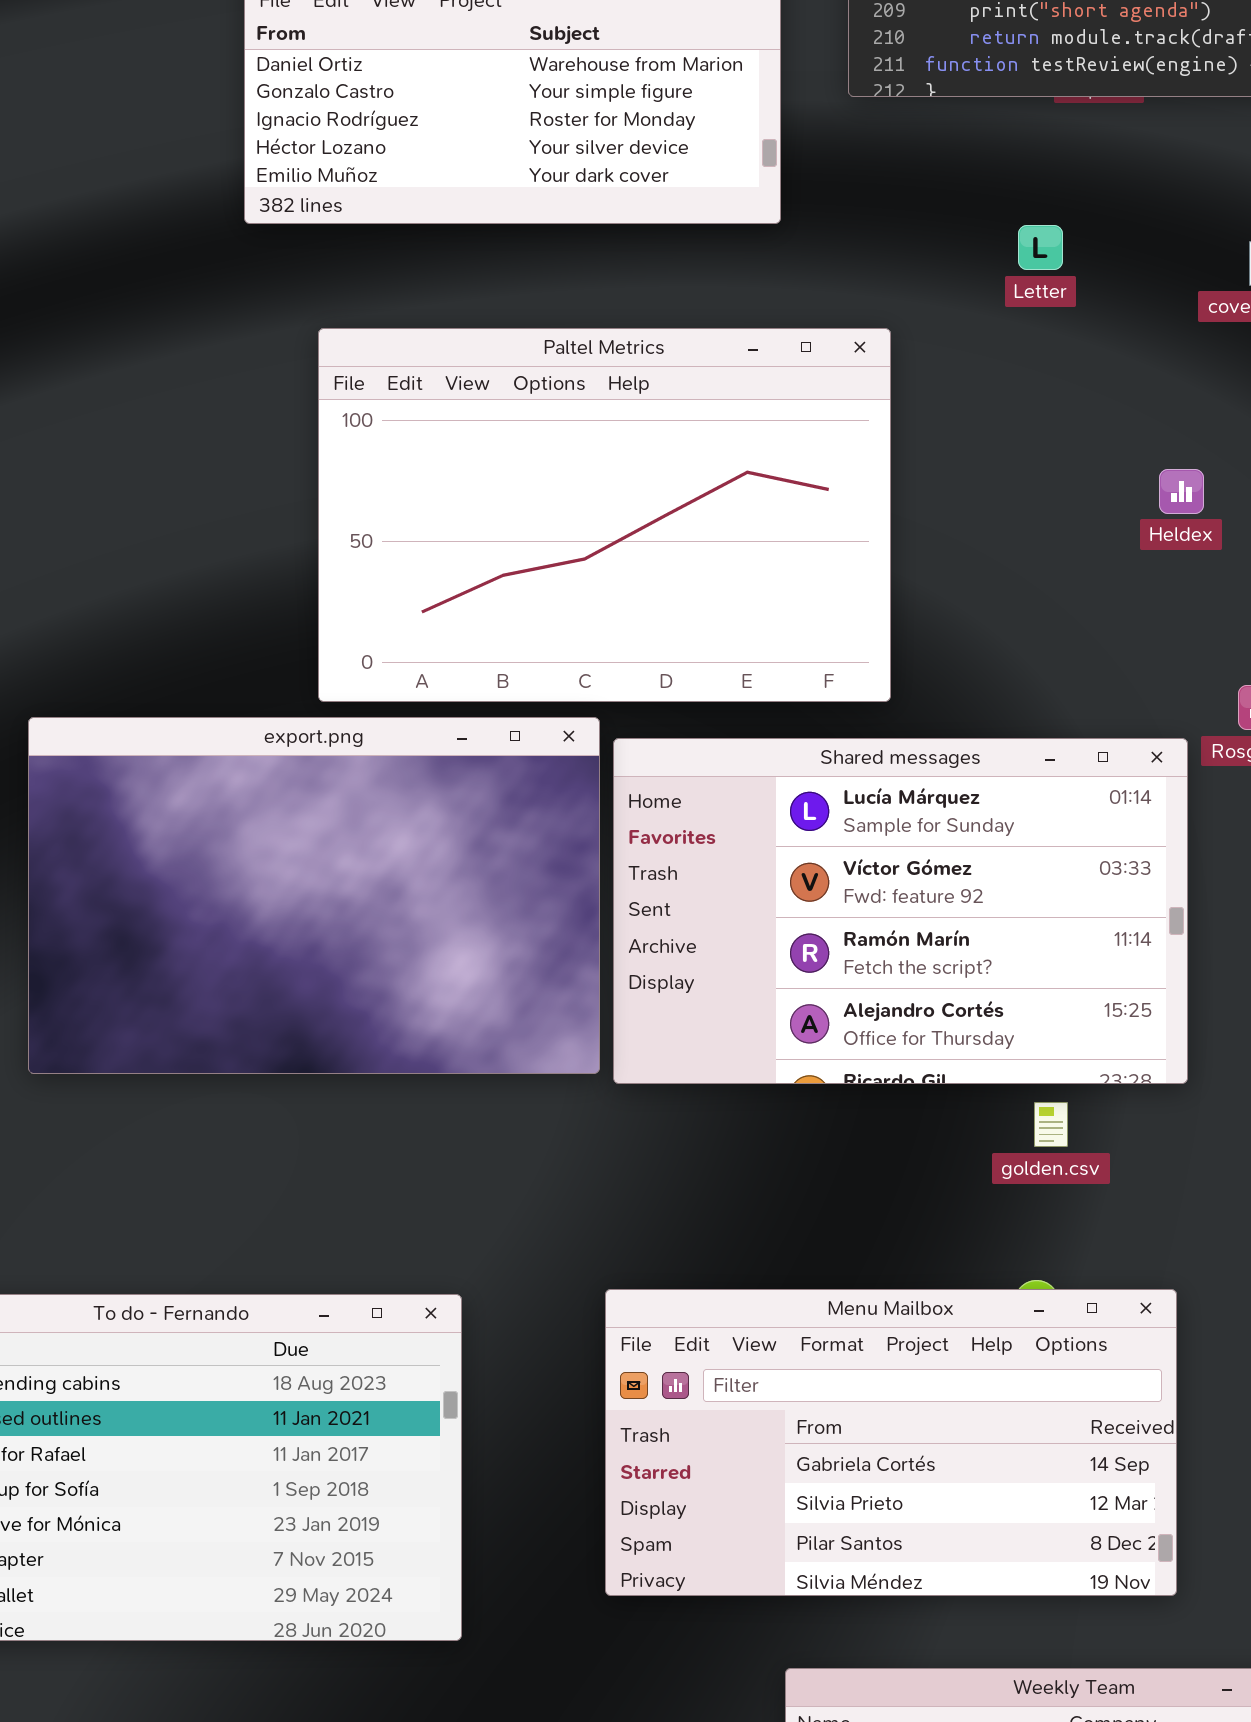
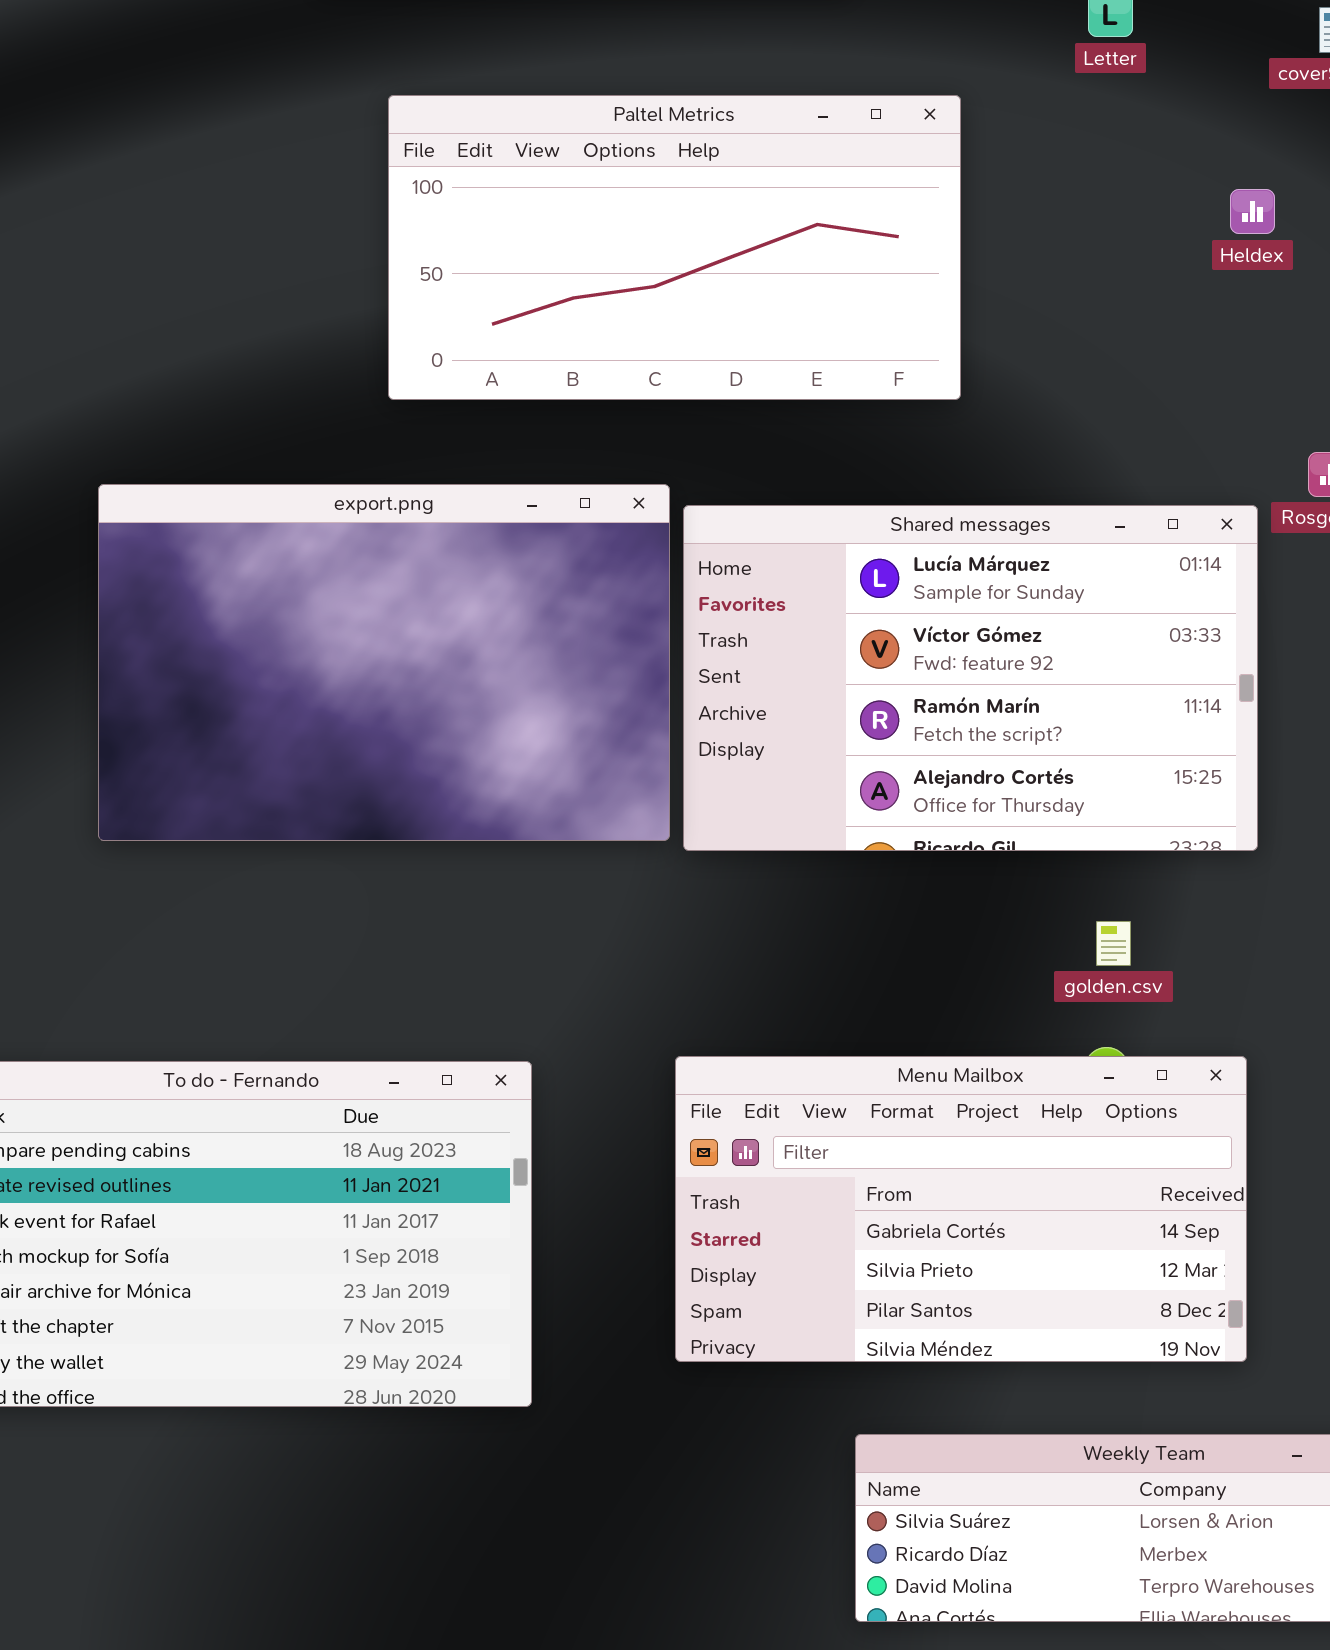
Paltel Metrics: [318,328,891,702] -> [388,95,961,400], resized
Heldex: [1159,469,1204,514] -> [1230,189,1275,234], moved
golden.csv: [1034,1102,1068,1147] -> [1096,921,1131,966], moved

